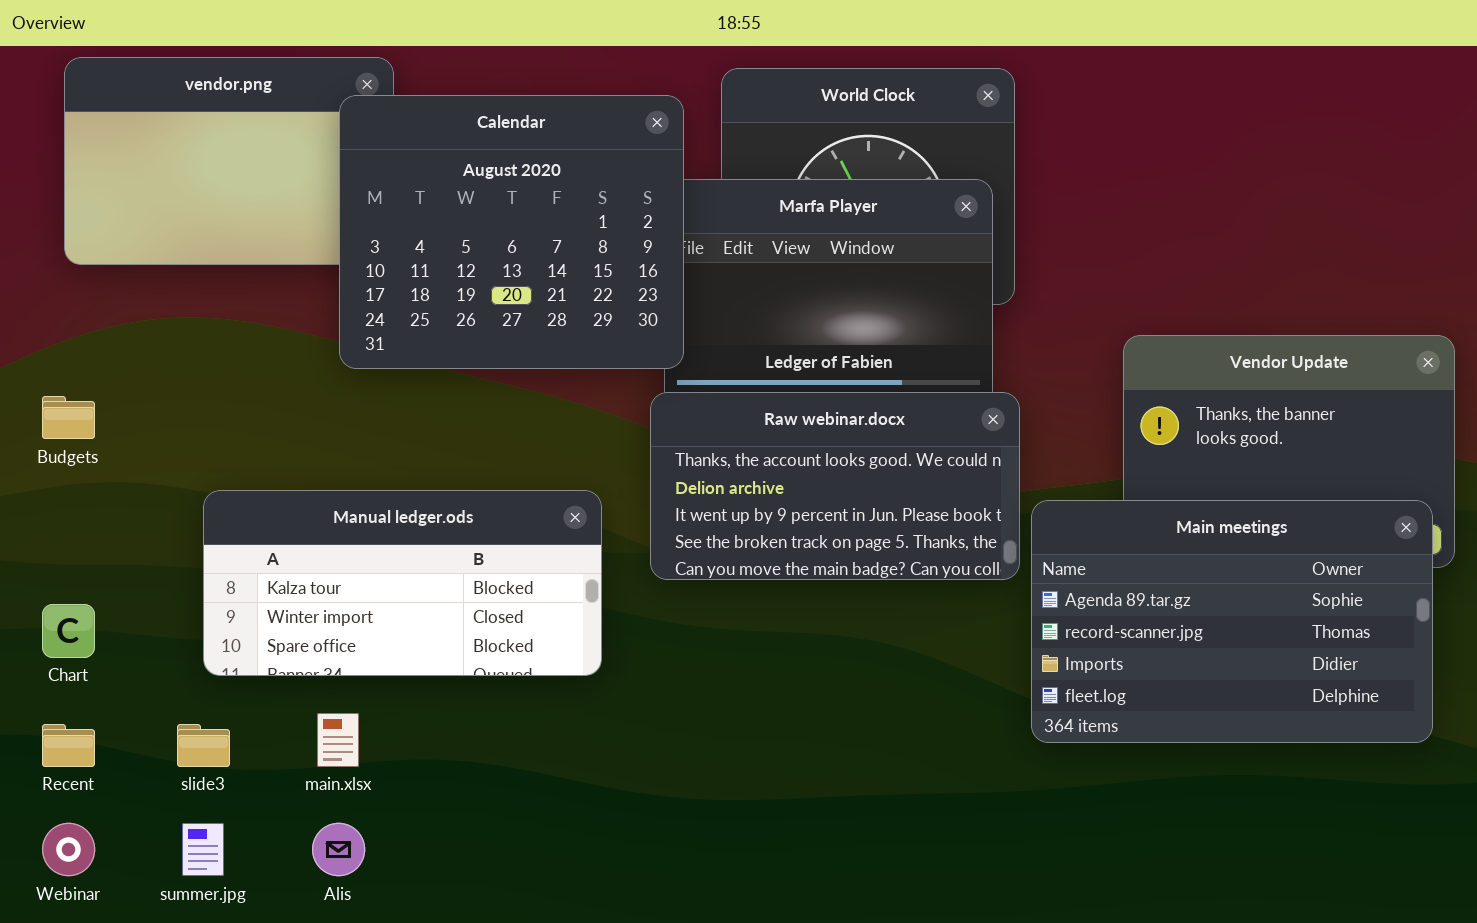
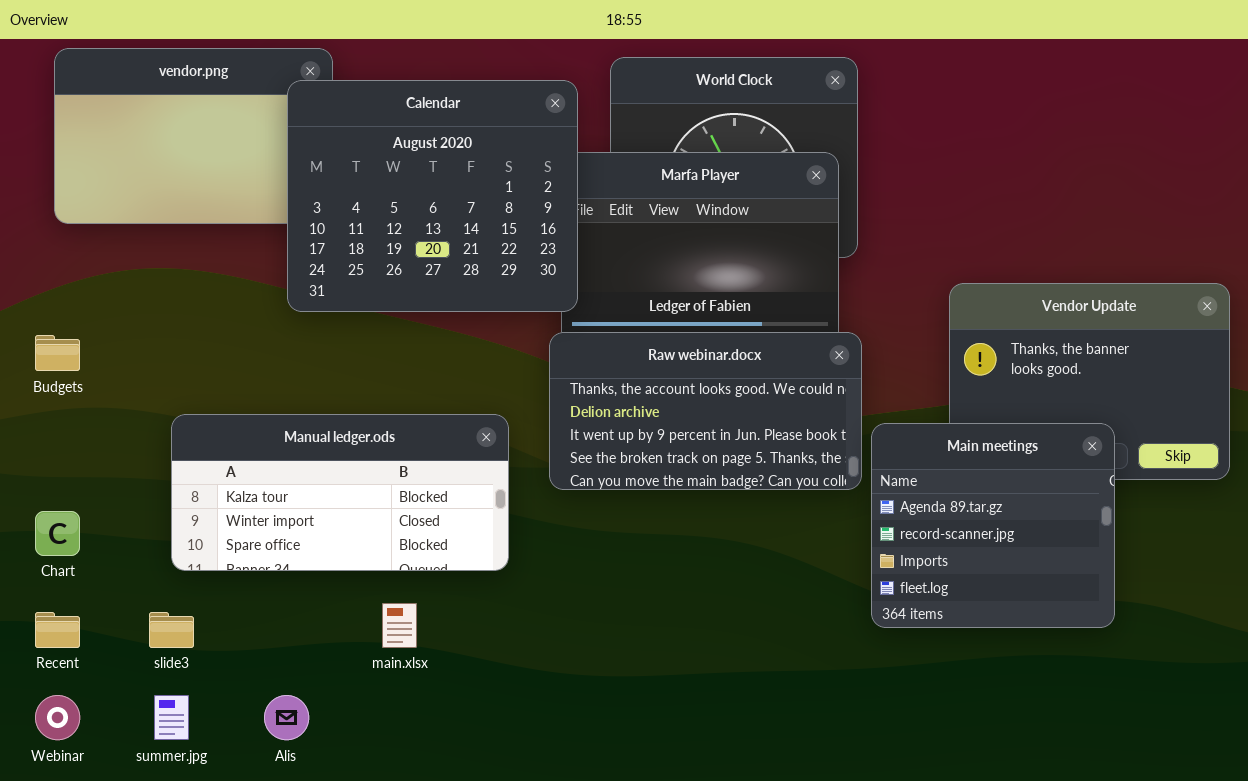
Main meetings: [1031,500,1433,743] -> [871,423,1115,628], resized
main.xlsx: [317,713,359,767] -> [382,603,417,648], moved

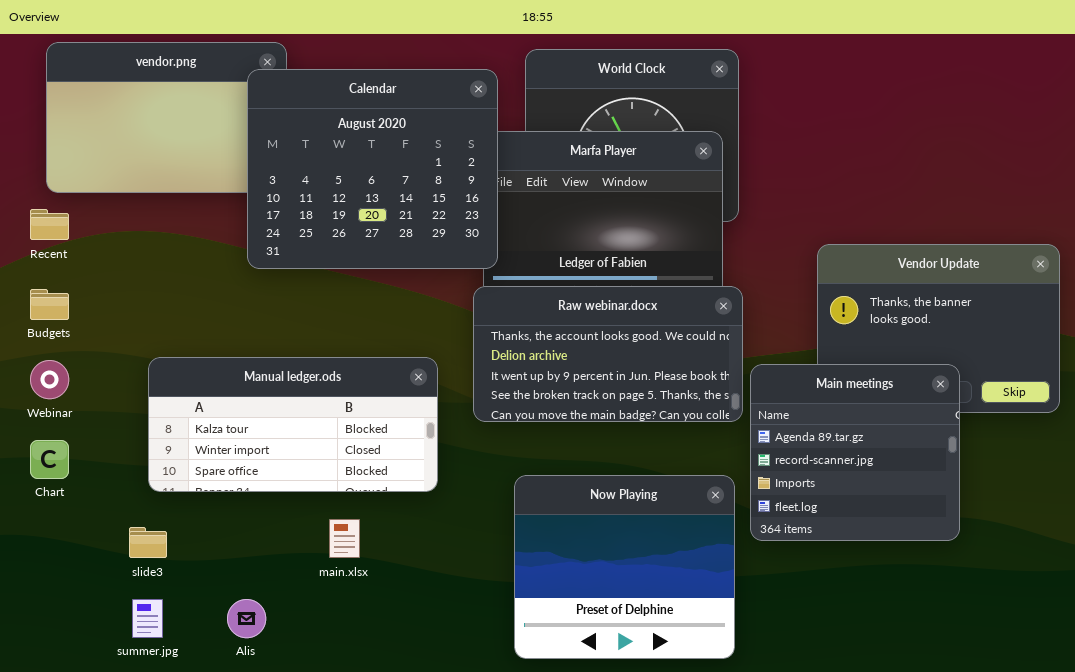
Now Playing: none -> [514,475,735,659], opened
Recent: [35,612,80,648] -> [30,209,69,240], moved
Webinar: [35,695,80,740] -> [30,360,69,399], moved

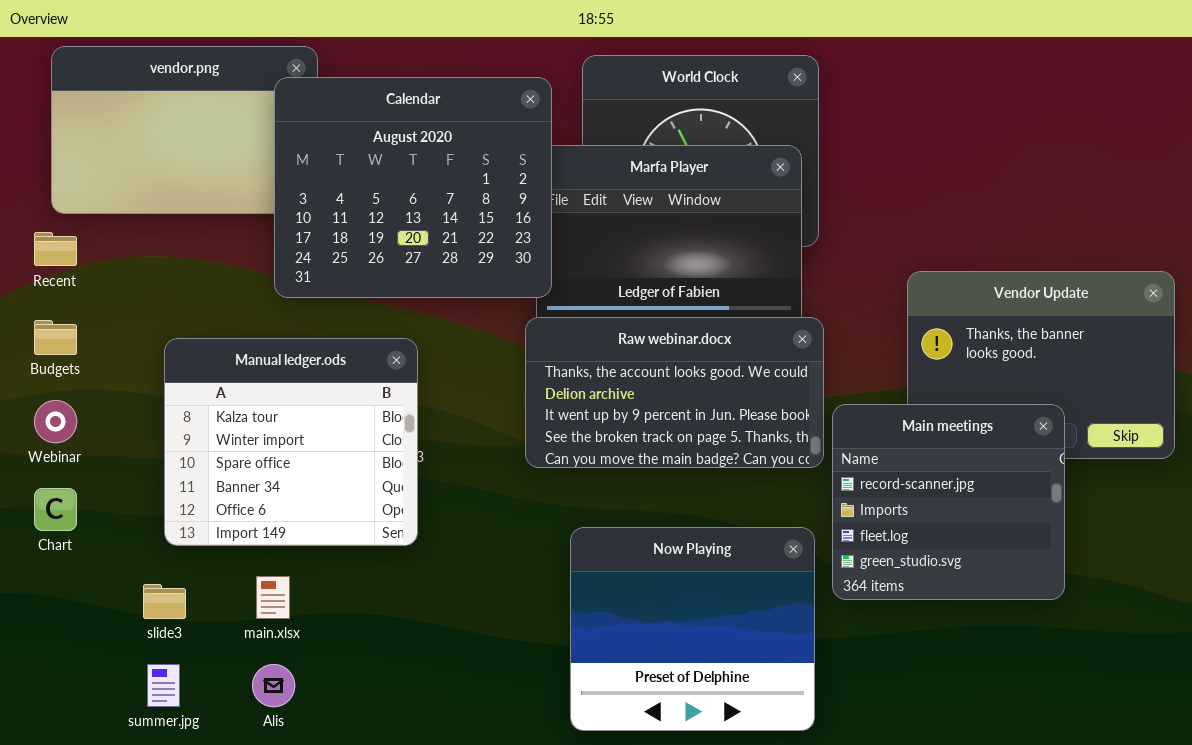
Manual ledger.ods: [148,357,438,492] -> [164,338,418,546], resized
Main meetings: [750,364,960,541] -> [832,404,1065,600], scrolled down 1 row
main.xlsx: [329,519,360,558] -> [256,576,290,619], moved

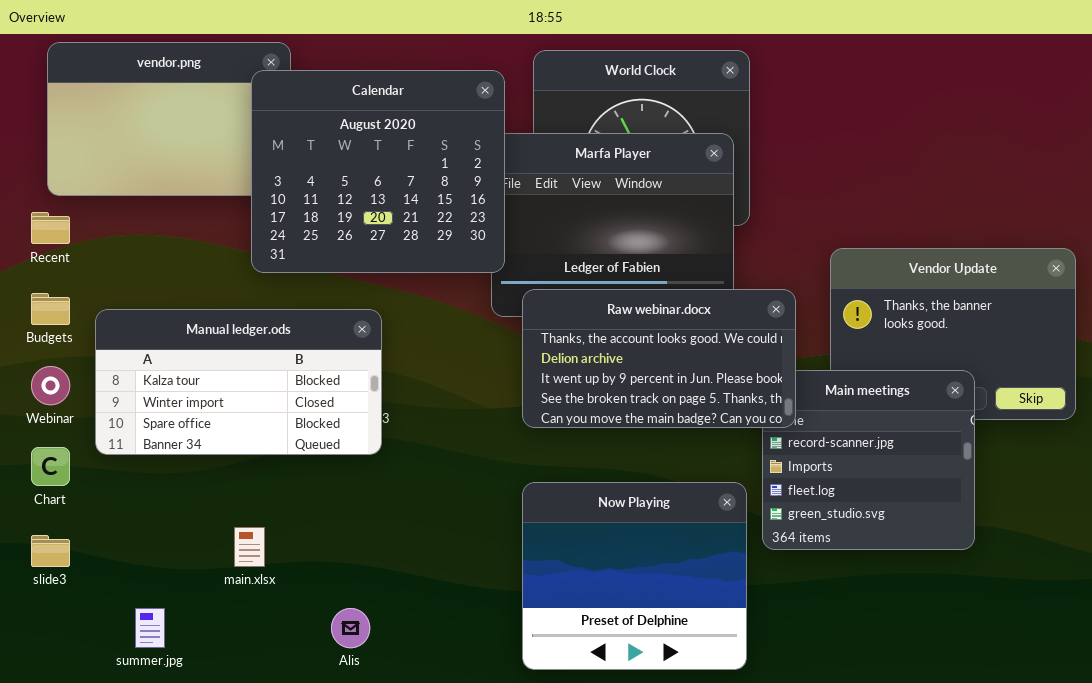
Raw webinar.docx: [525,317,824,468] -> [522,289,796,428], moved
Manual ledger.ods: [164,338,418,546] -> [95,309,382,455], resized
slide3: [143,584,186,619] -> [31,535,70,567], moved
Alis: [252,664,295,707] -> [331,608,370,648], moved

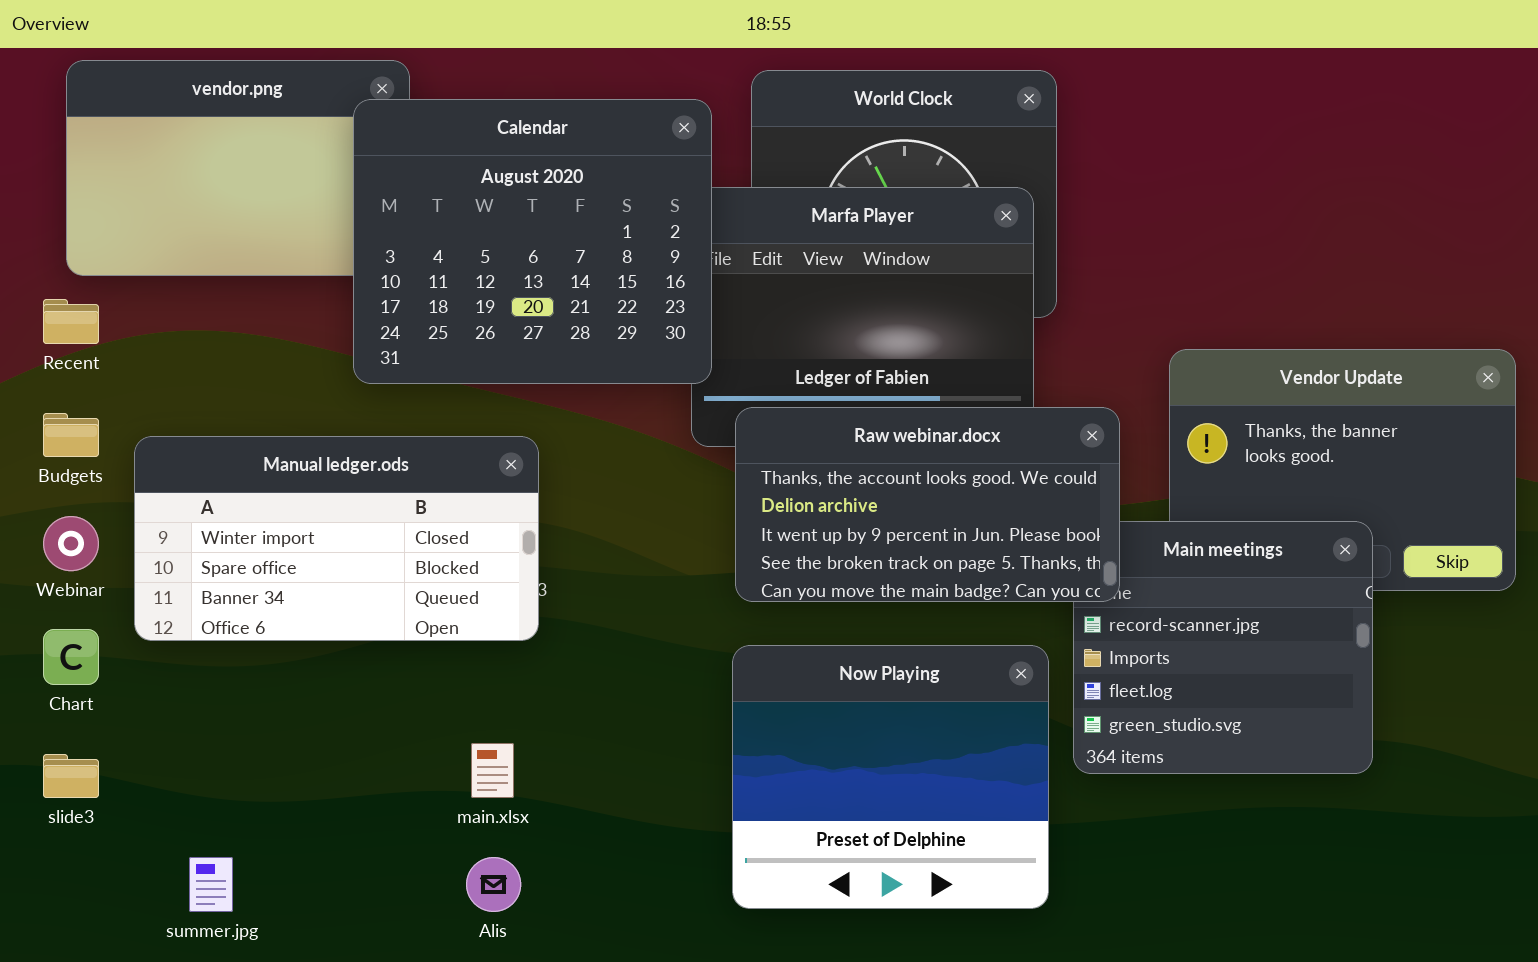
Manual ledger.ods: [95,309,382,455] -> [134,436,539,641], scrolled down 1 row
Now Playing: [522,482,747,670] -> [732,645,1049,909], moved
main.xlsx: [234,527,265,567] -> [471,743,514,798], moved

